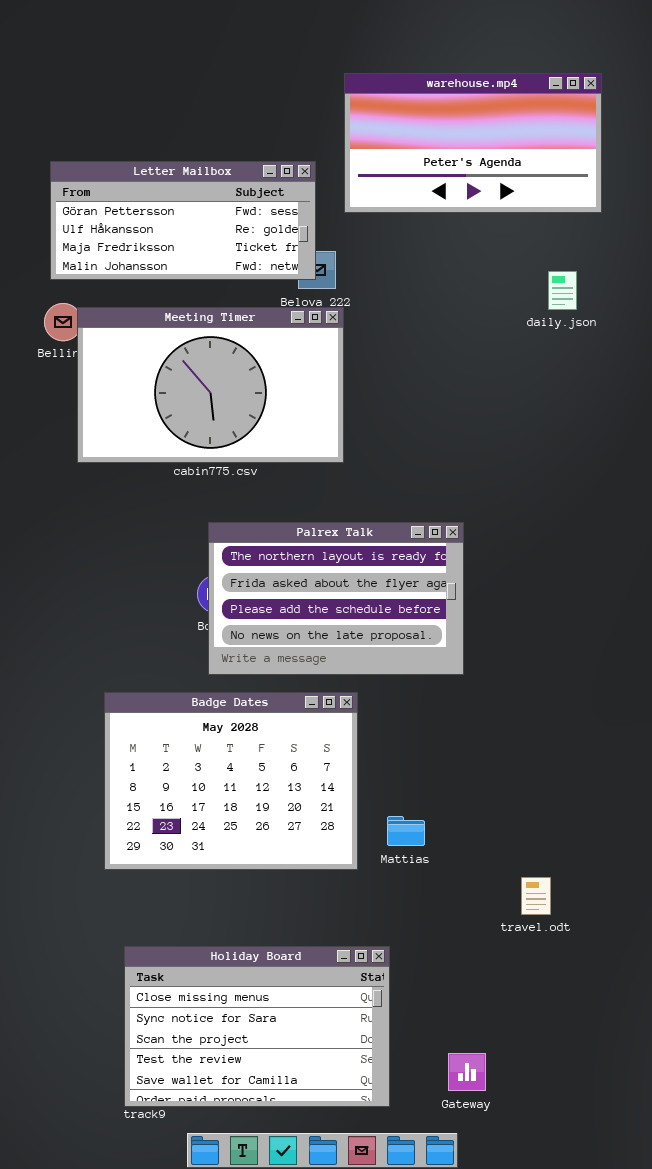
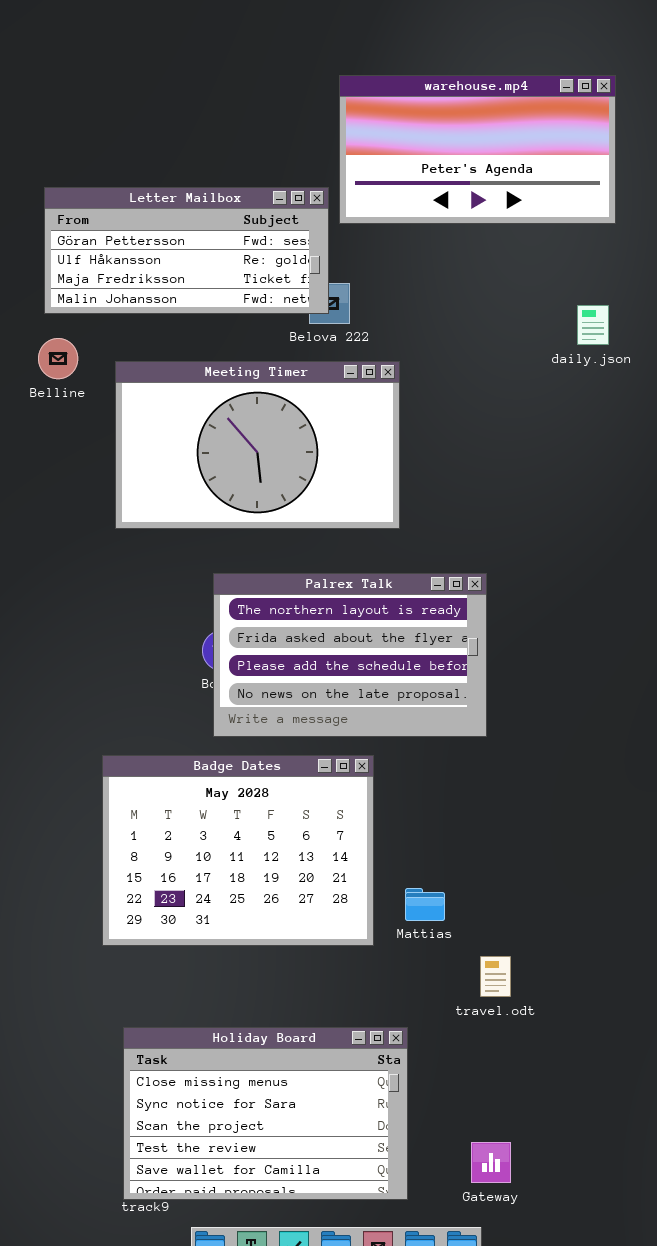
warehouse.mp4: [344,73,602,213] -> [339,75,616,224], moved
Meeting Timer: [77,307,344,463] -> [115,361,400,529], moved
travel.odt: [521,877,551,915] -> [480,956,511,997], moved

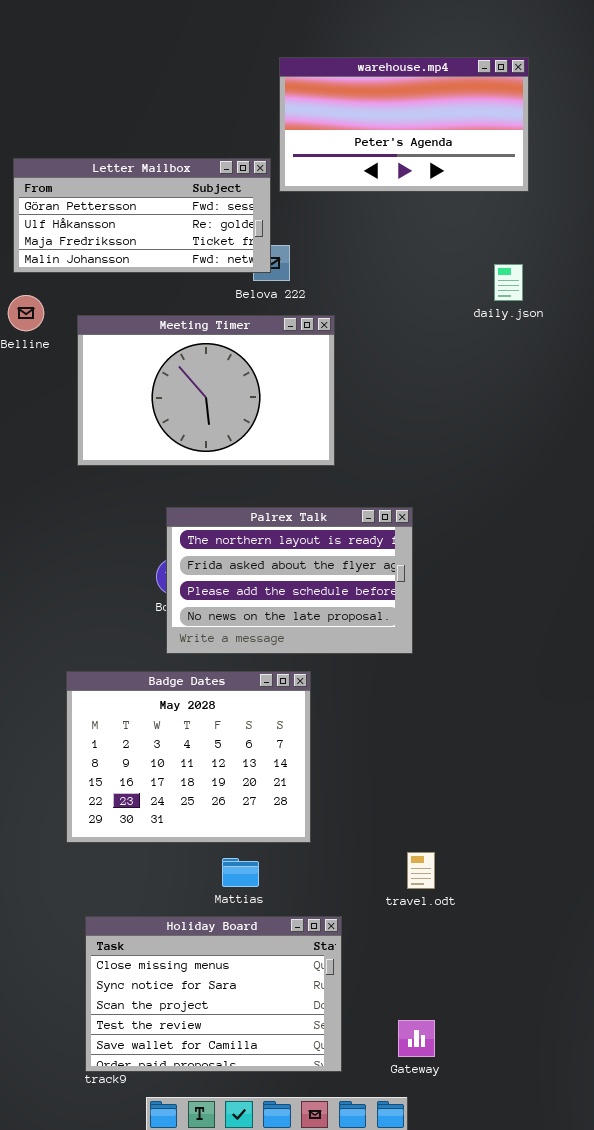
Mattias: [405,888,445,921] -> [222,858,259,887], moved

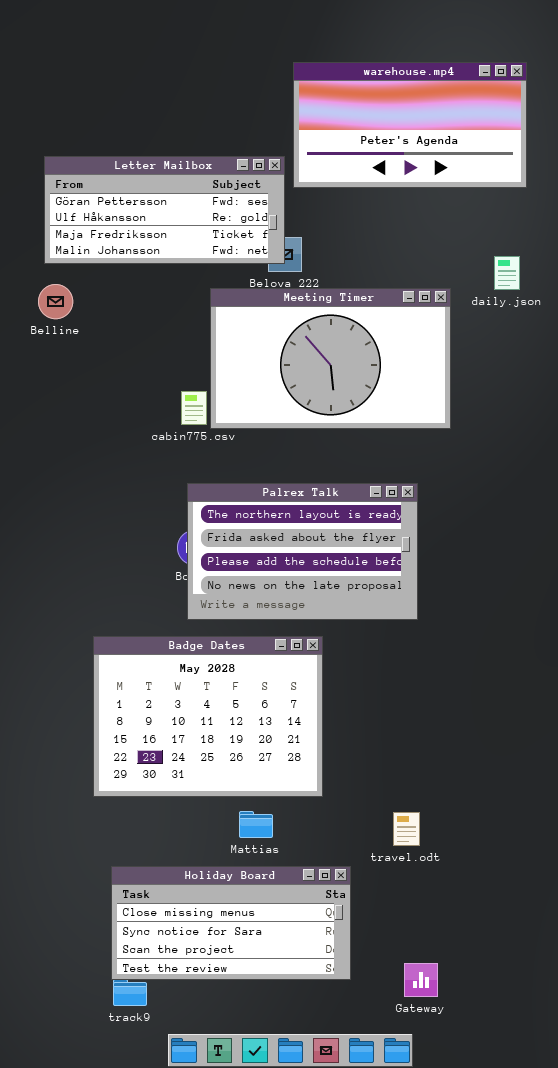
Meeting Timer: [77,315,335,466] -> [210,288,451,429], moved
travel.odt: [407,852,435,889] -> [393,812,420,846], moved
Holiday Board: [85,916,342,1072] -> [111,866,351,980], resized

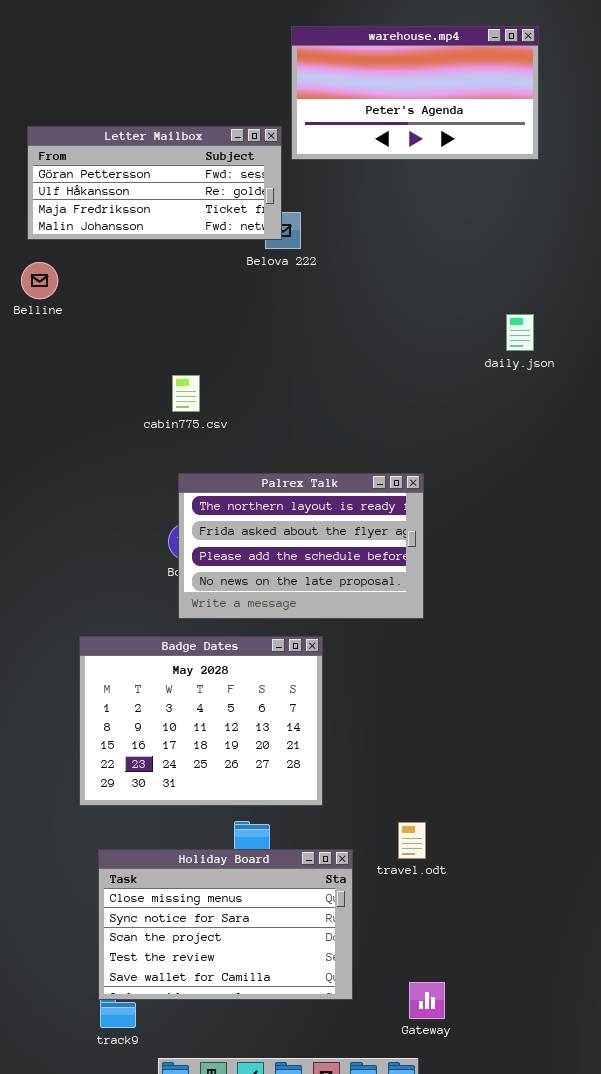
daily.json: [494,256,520,290] -> [506,314,534,351], moved
Meeting Timer: [210,288,451,429] -> none, closed
Holiday Board: [111,866,351,980] -> [98,849,353,1000], resized

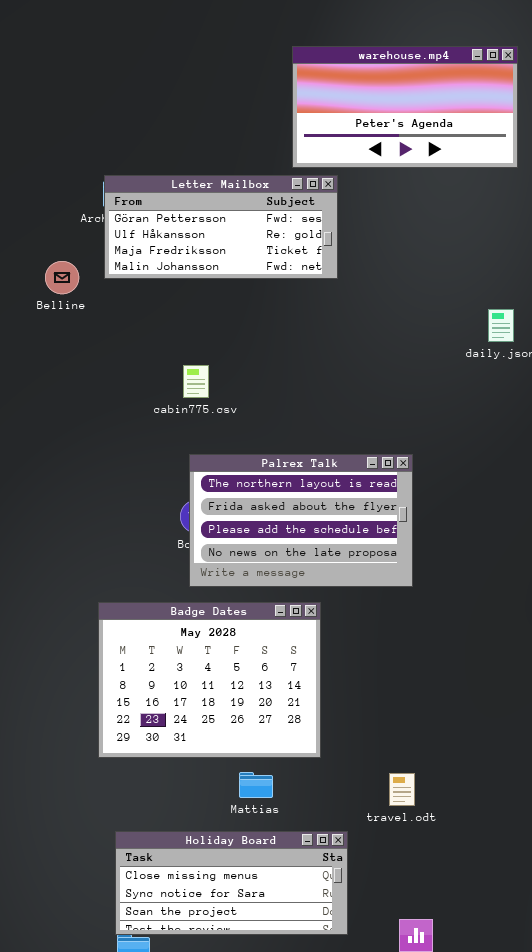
Letter Mailbox: [27,126,282,240] -> [104,175,338,279], moved
Holiday Board: [98,849,353,1000] -> [115,831,348,935], resized

